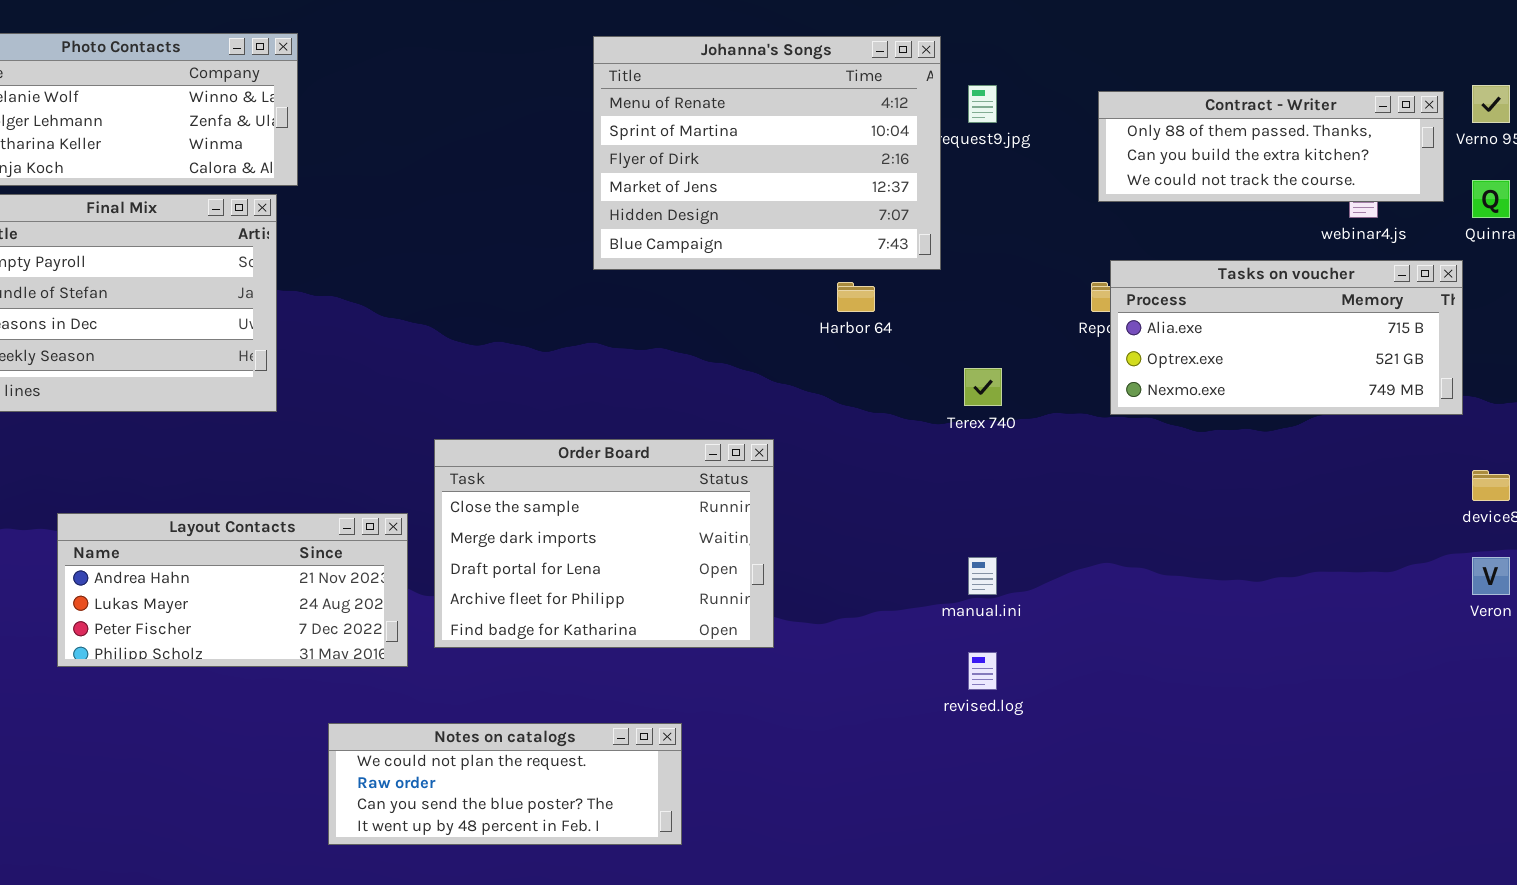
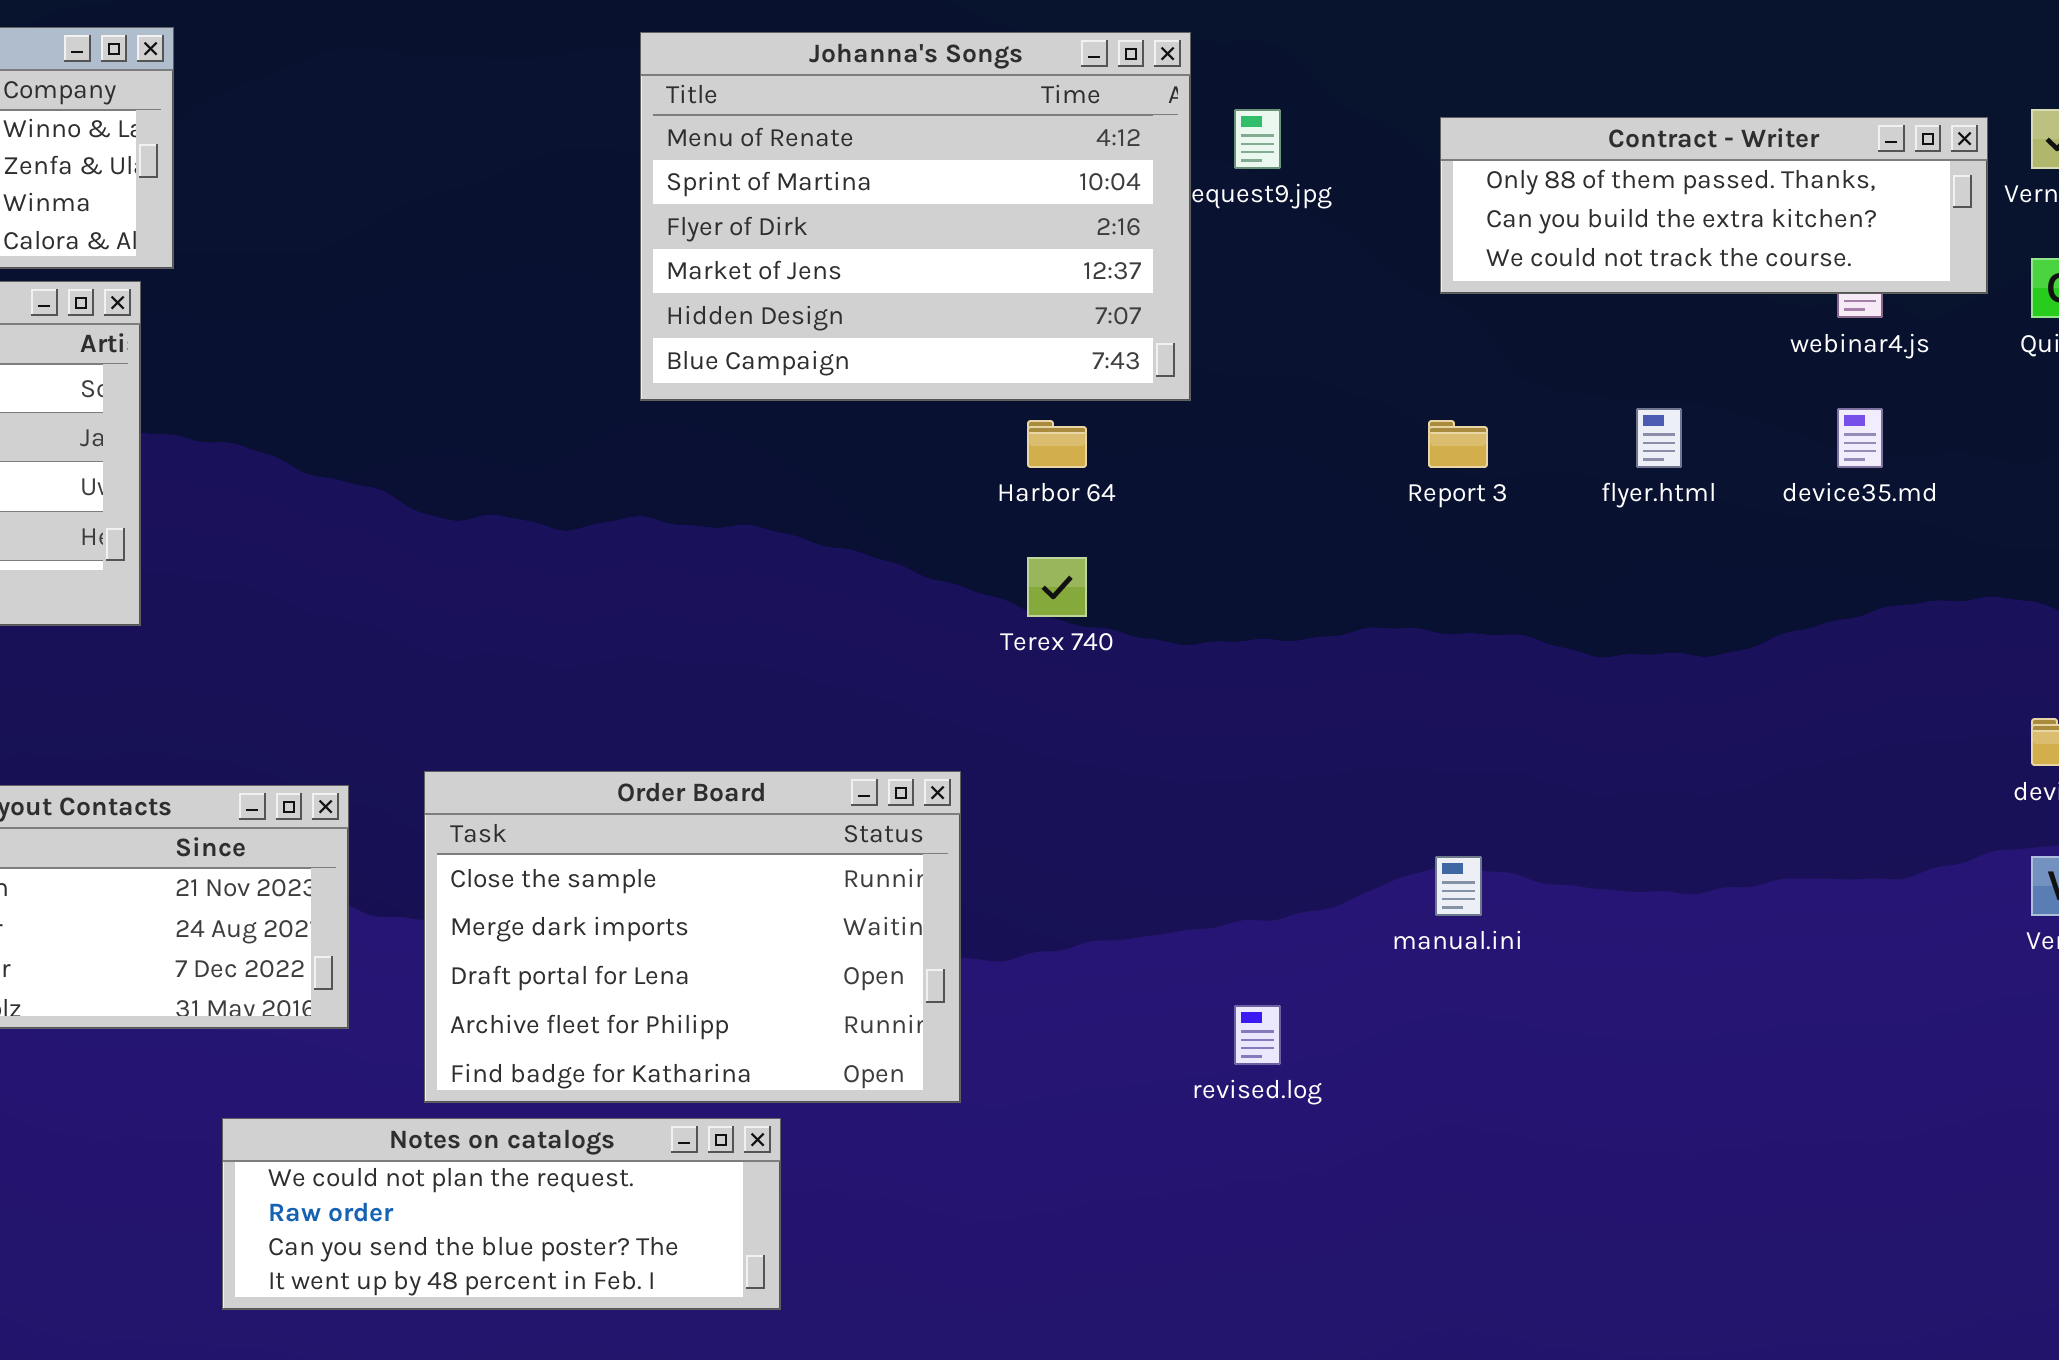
Tasks on voucher: [1110,260,1463,415] -> none, closed
Terex 740: [964,368,1002,406] -> [1027,557,1087,617], moved
Order Board: [434,439,774,648] -> [424,771,961,1103], moved
manual.ini: [968,557,997,595] -> [1435,856,1482,916], moved

